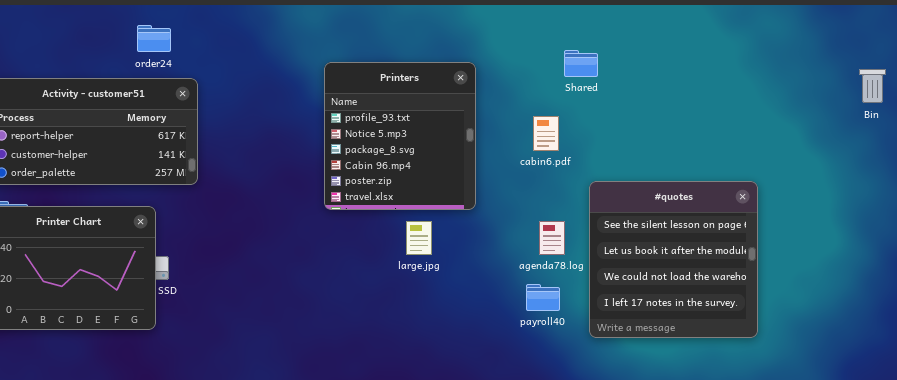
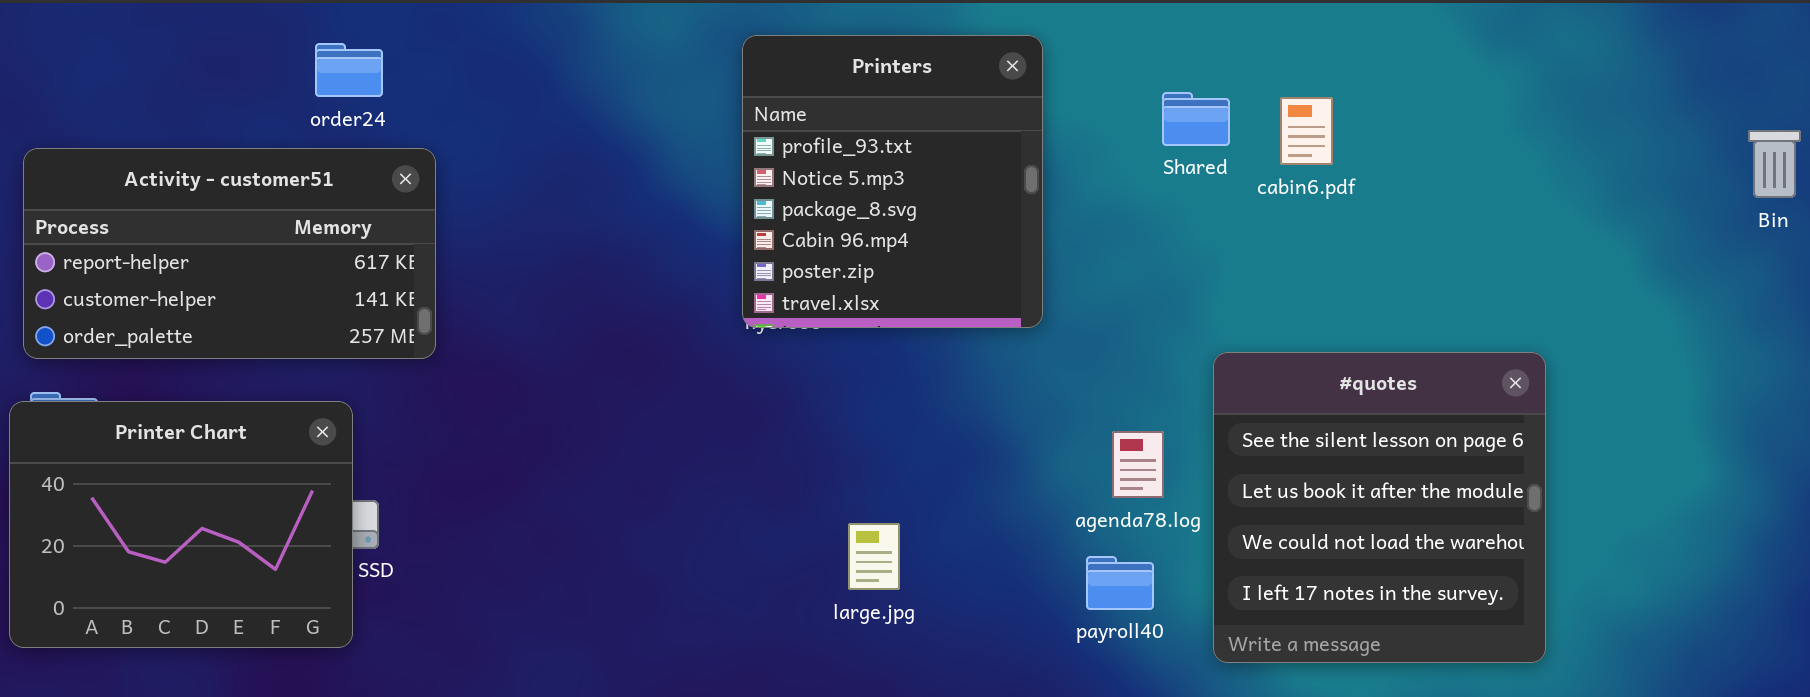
Printers: [324,62,476,210] -> [742,35,1043,328], moved
cabin6.pdf: [533,116,559,151] -> [1280,97,1333,165], moved
large.jpg: [406,221,432,255] -> [848,523,900,590], moved

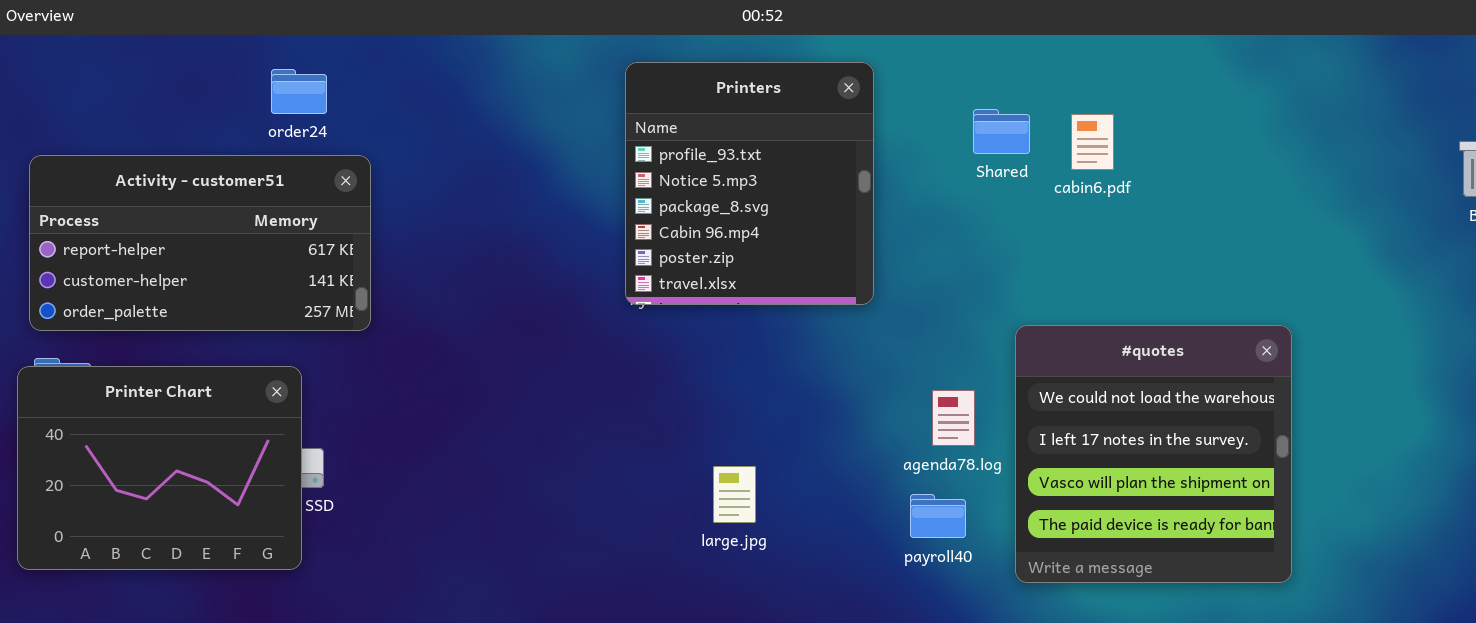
#quotes: [1213,352,1546,663] -> [1015,325,1292,583], scrolled down 2 rows

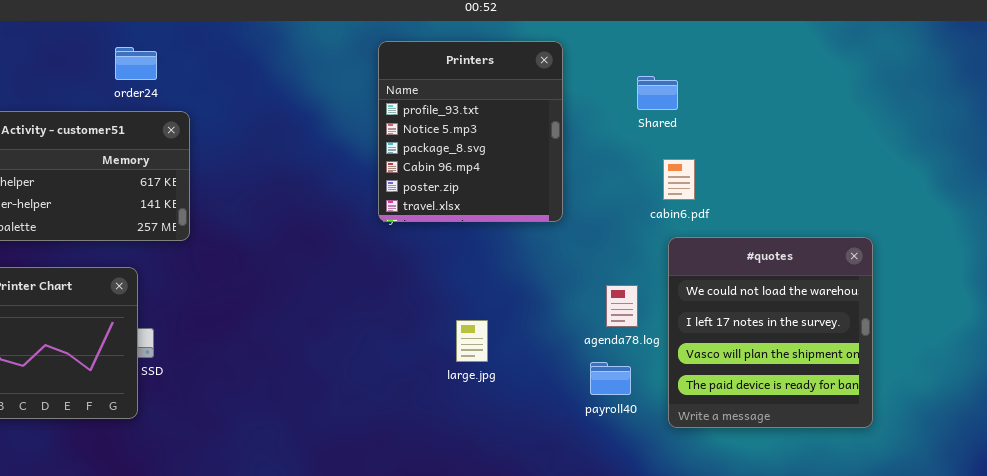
cabin6.pdf: [1071,114,1114,170] -> [663,159,695,200], moved
large.jpg: [713,466,756,523] -> [456,320,488,362], moved

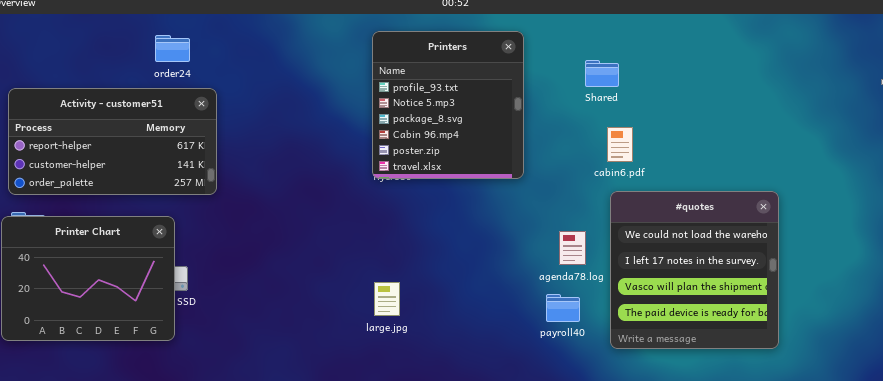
large.jpg: [456,320,488,362] -> [374,282,400,316], moved

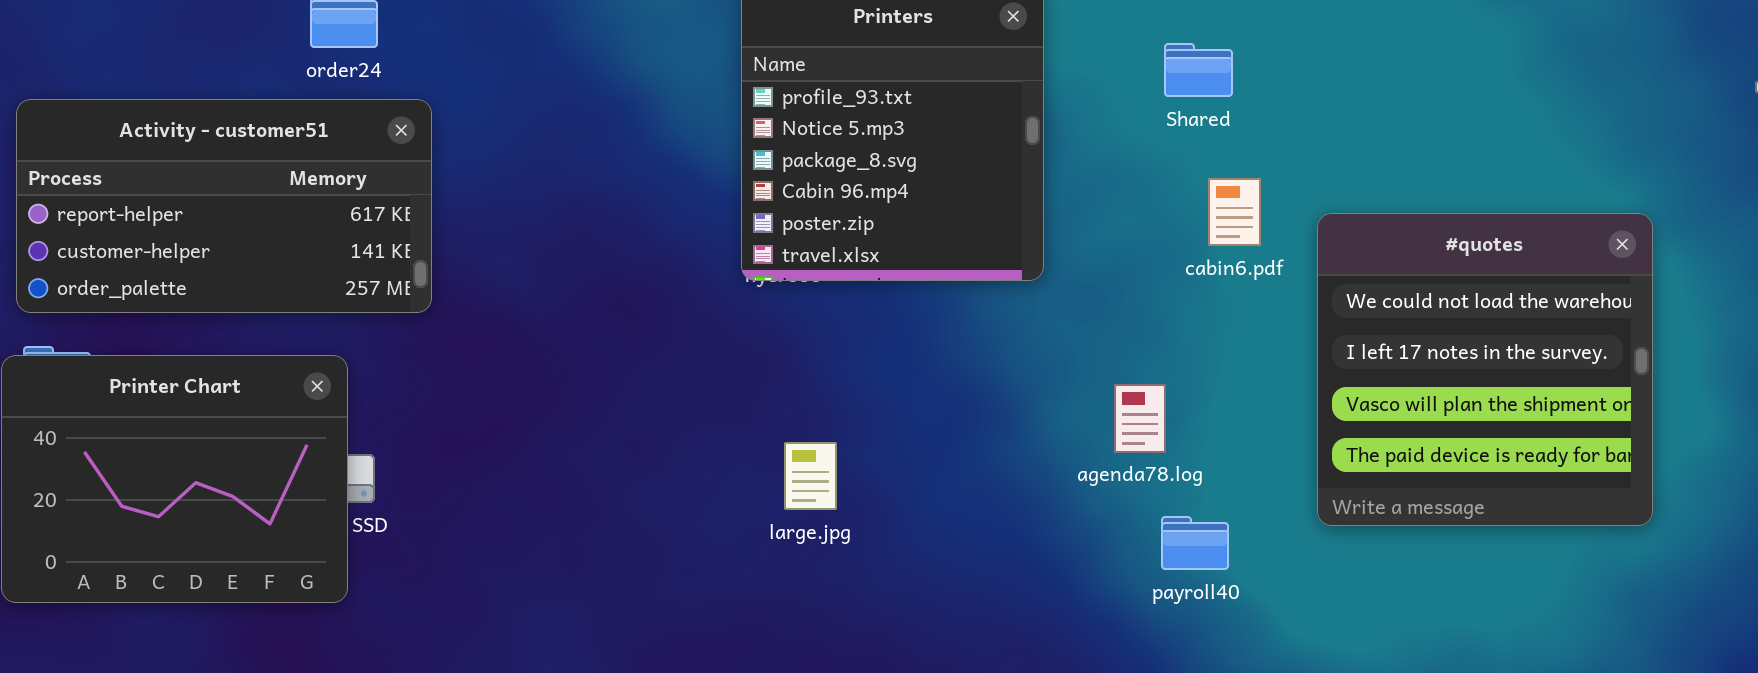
#quotes: [610,191,779,349] -> [1317,213,1653,526], moved
large.jpg: [374,282,400,316] -> [784,442,837,510], moved
payroll40: [546,294,580,322] -> [1161,516,1229,570], moved

